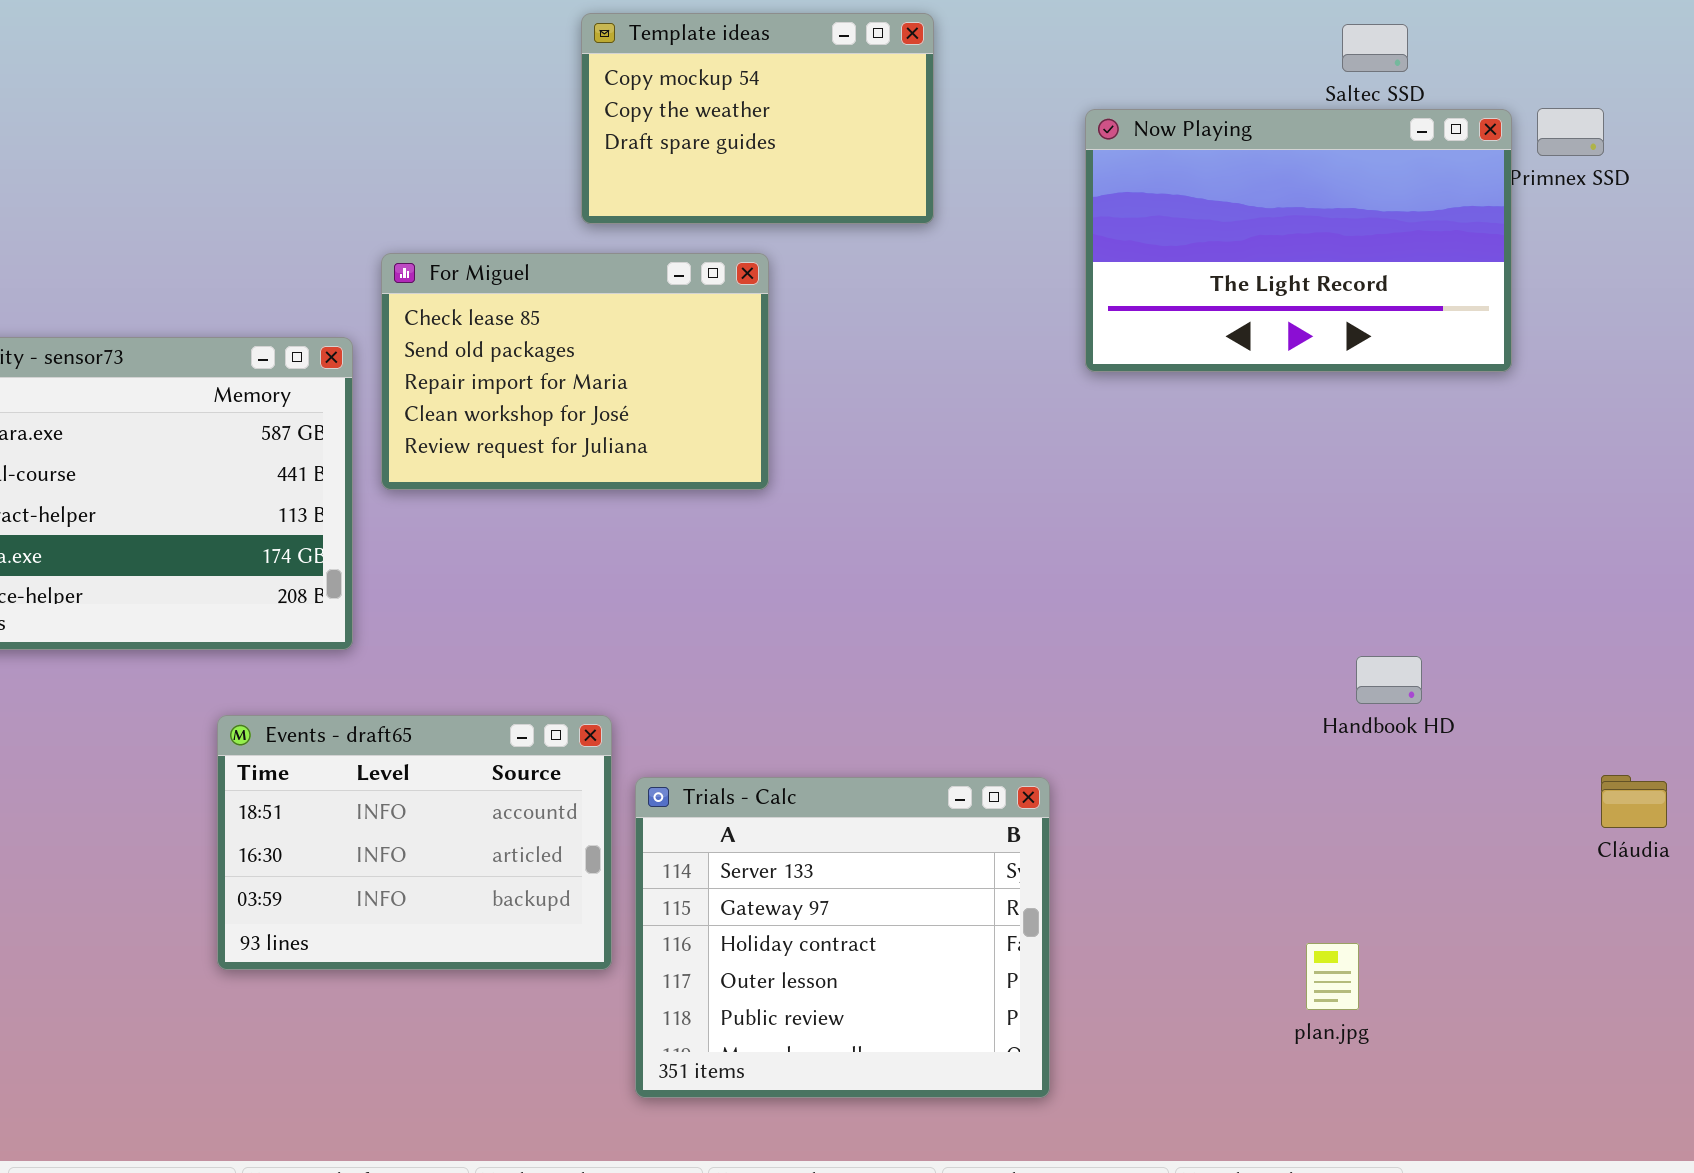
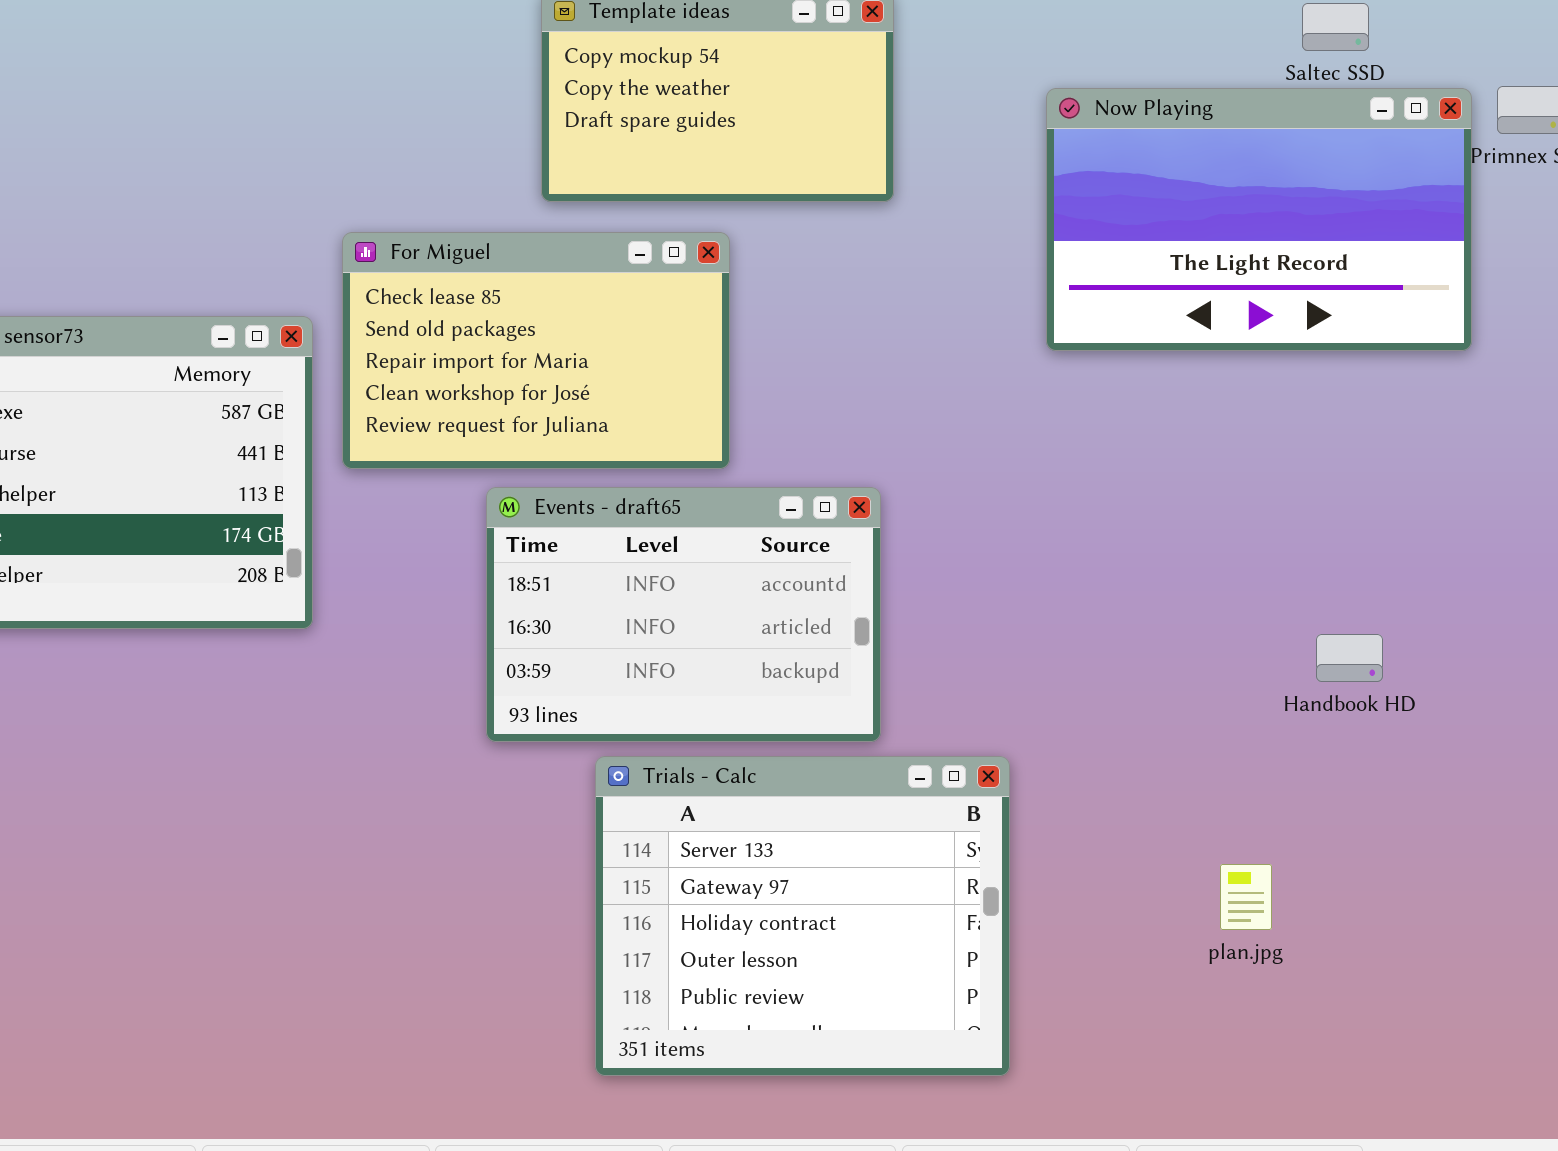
Events - draft65: [217,715,612,970] -> [486,487,881,742], moved
plan.jpg: [1306,943,1359,1010] -> [1220,864,1272,930], moved

